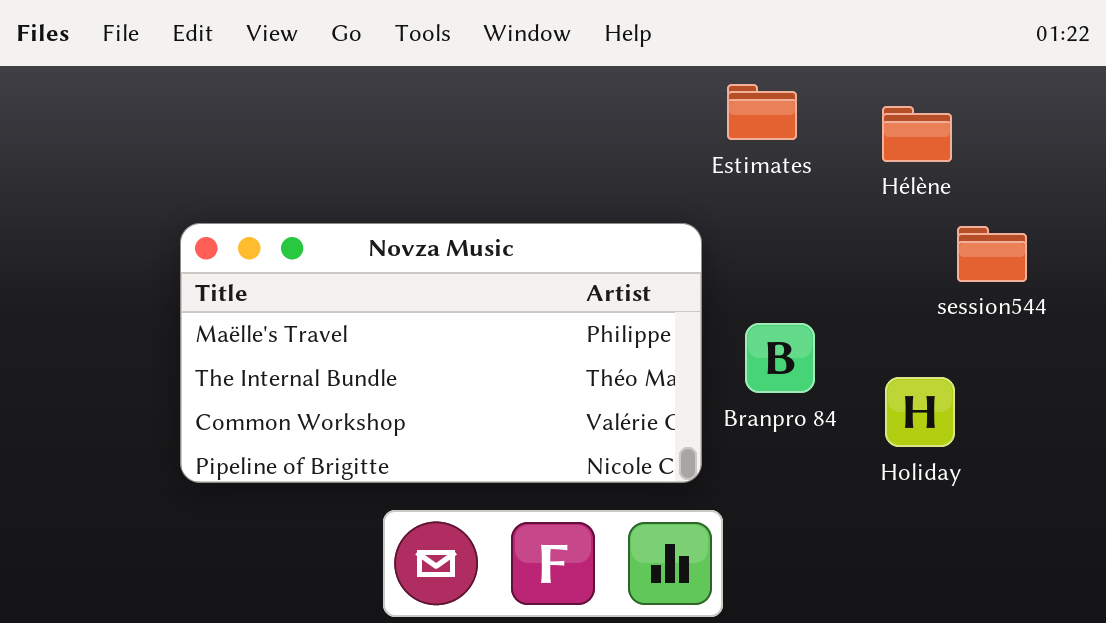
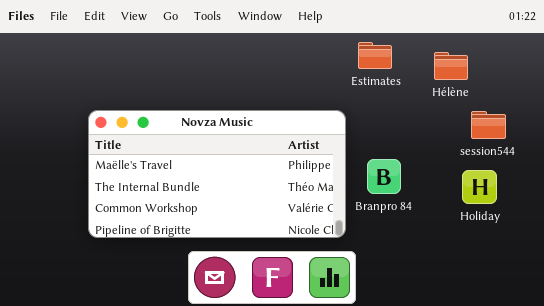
Holiday: [885,377,955,447] -> [462,170,497,204], moved

